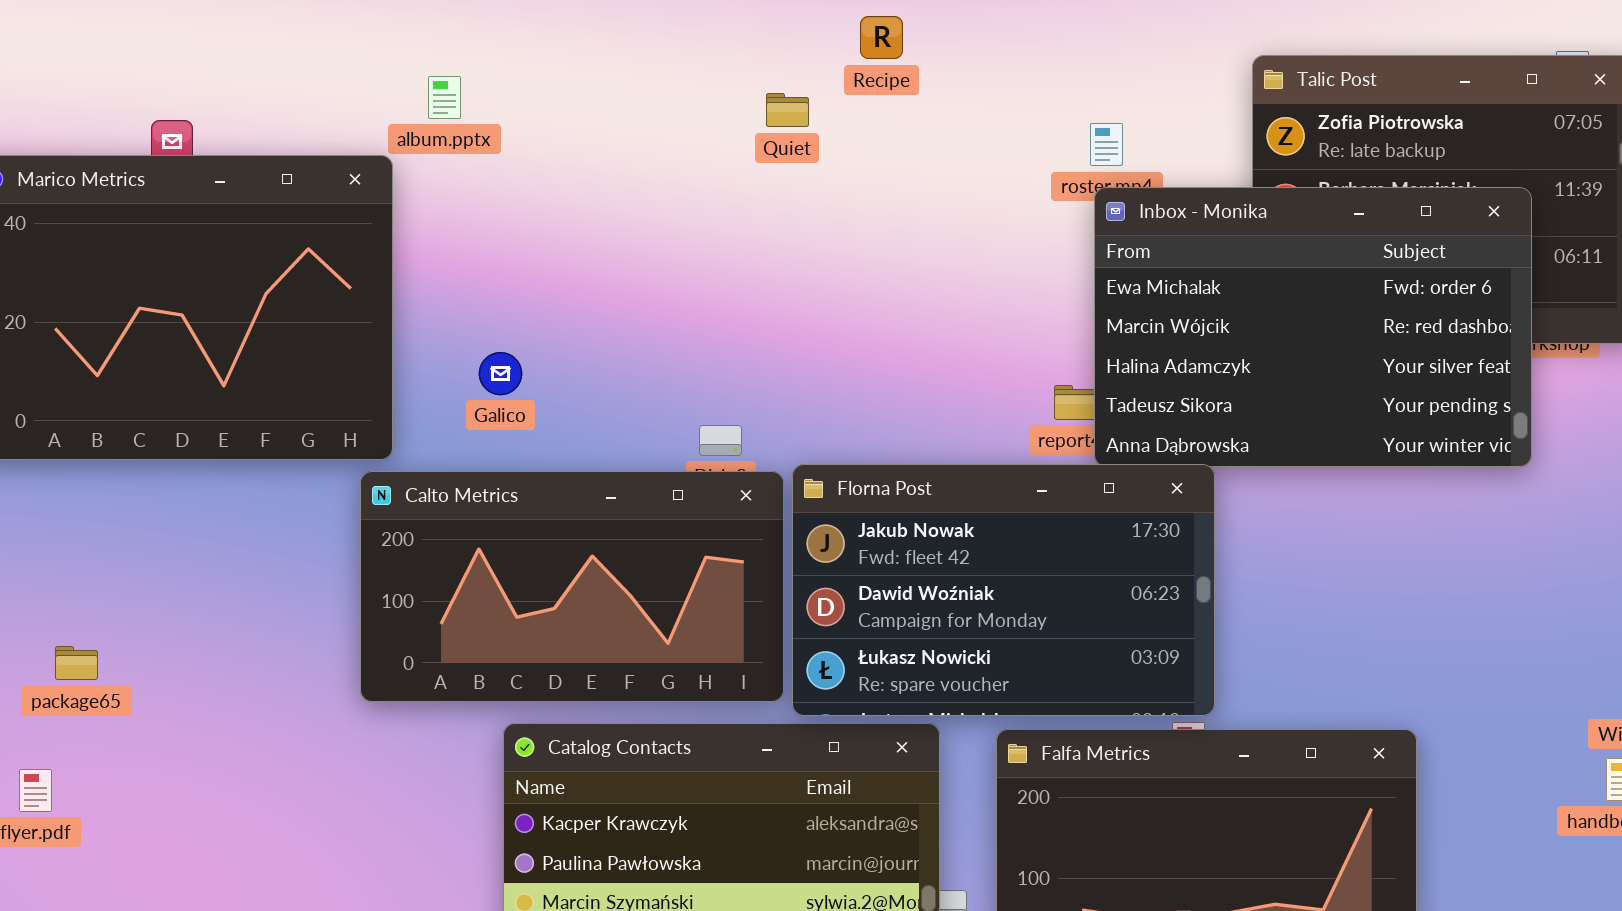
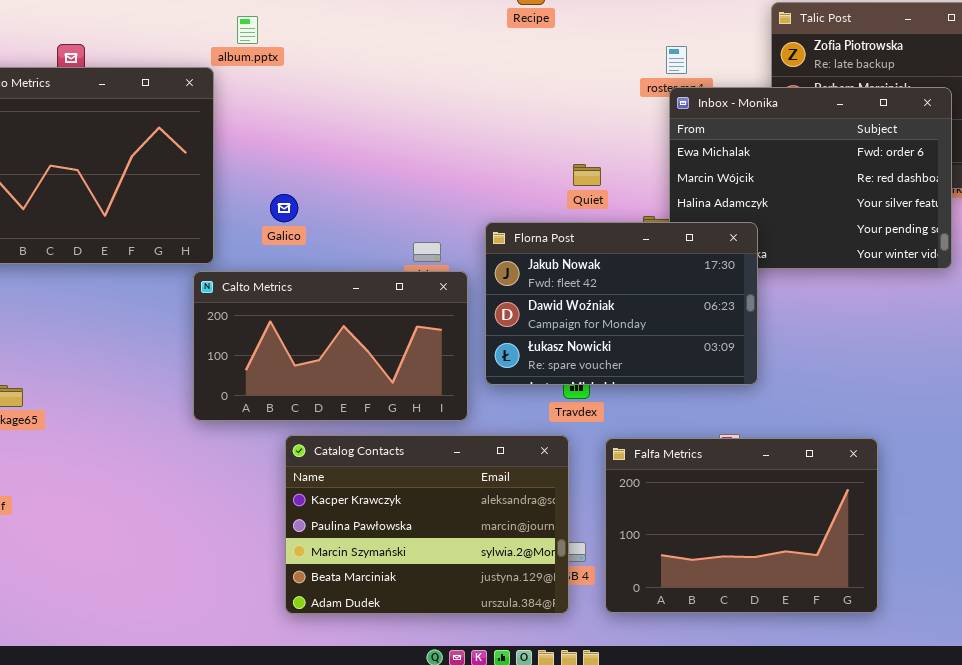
Quiet: [766,93,809,127] -> [573,164,601,186], moved
Florna Post: [792,464,1215,716] -> [485,222,758,385], moved

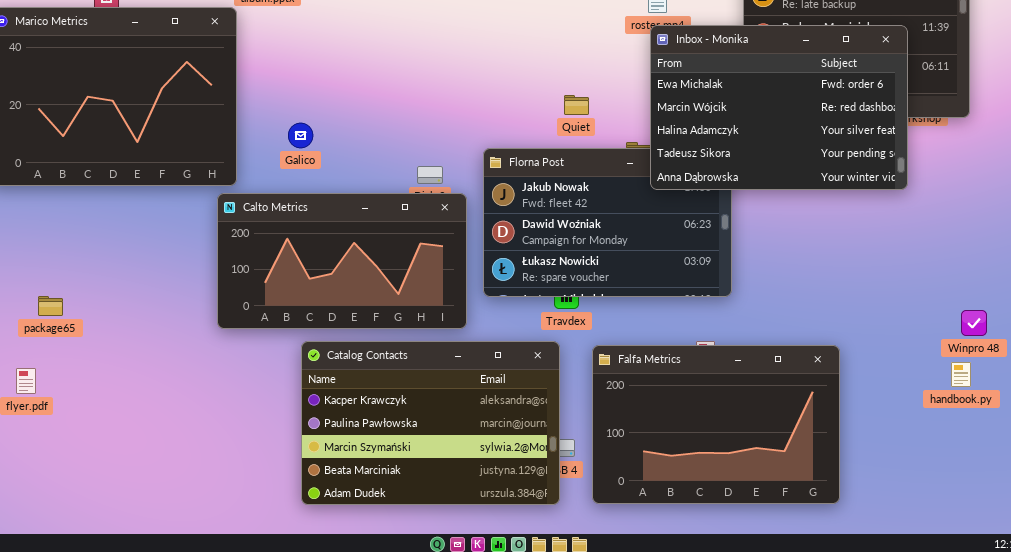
Inbox - Monika: [669,87,952,269] -> [650,25,908,190], raised

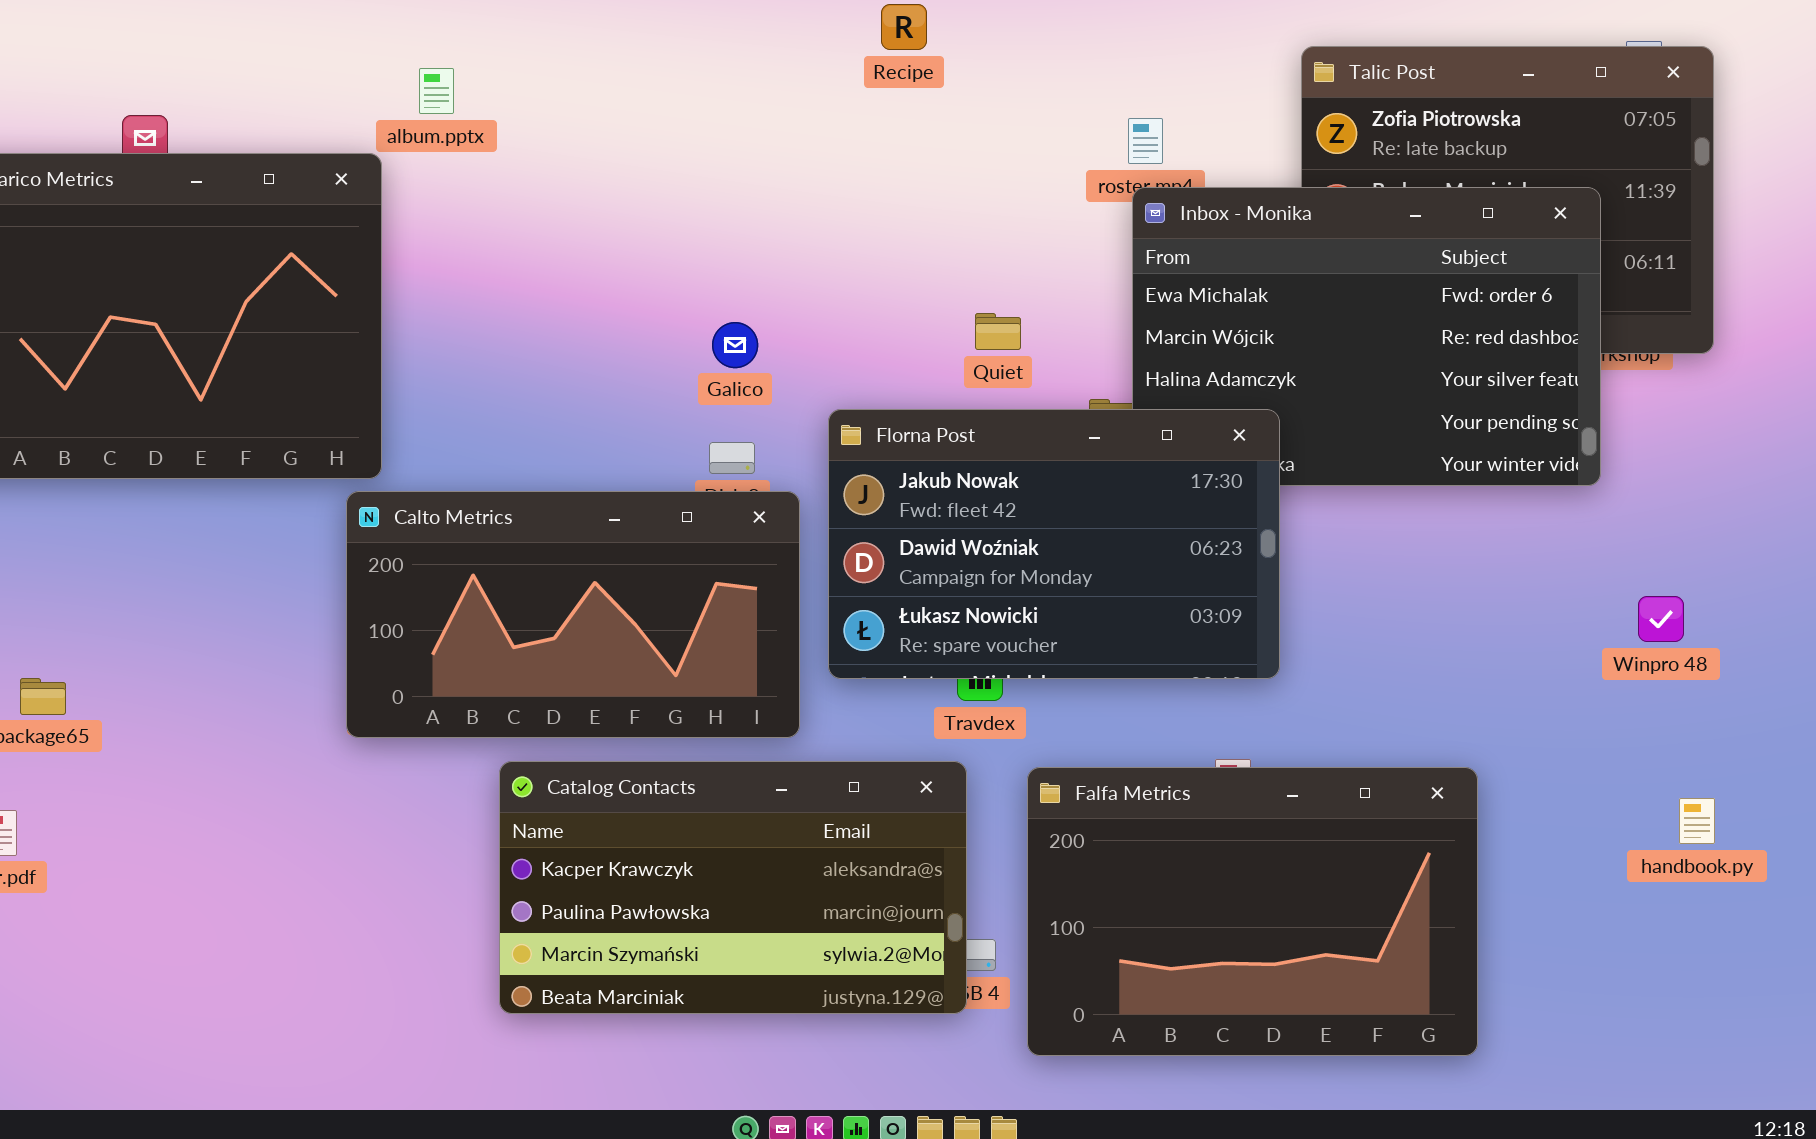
Galico: [288,123,313,148] -> [712,322,758,368], moved
Florna Post: [483,148,732,297] -> [828,409,1280,679], raised
Winpro 48: [961,310,987,336] -> [1638,596,1684,642], moved
Catalog Contacts: [301,341,560,505] -> [499,761,967,1014], resized

